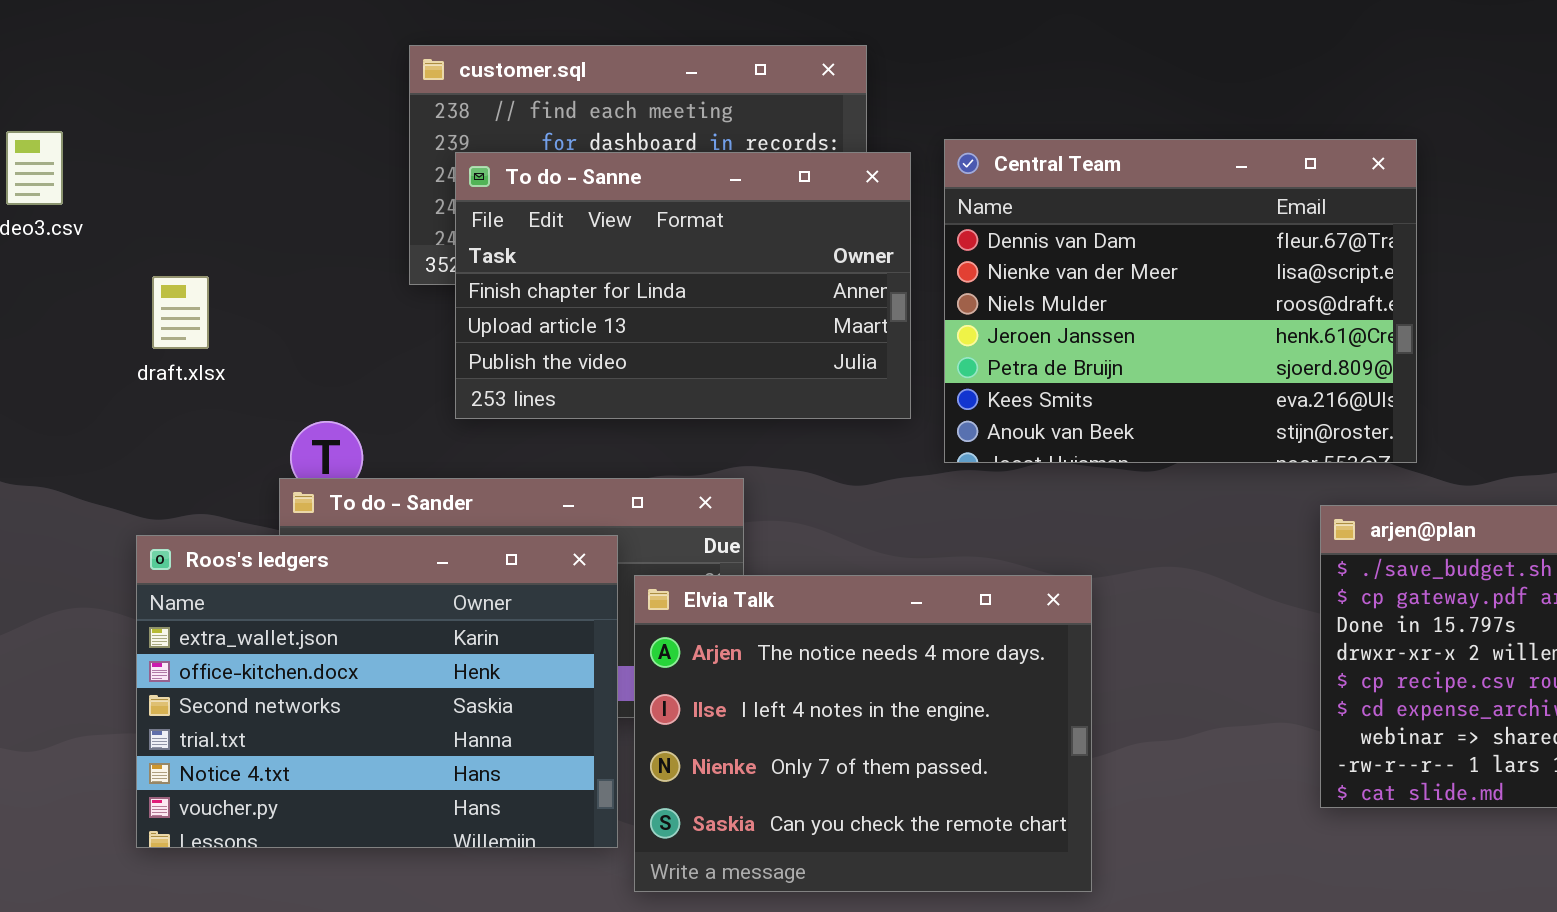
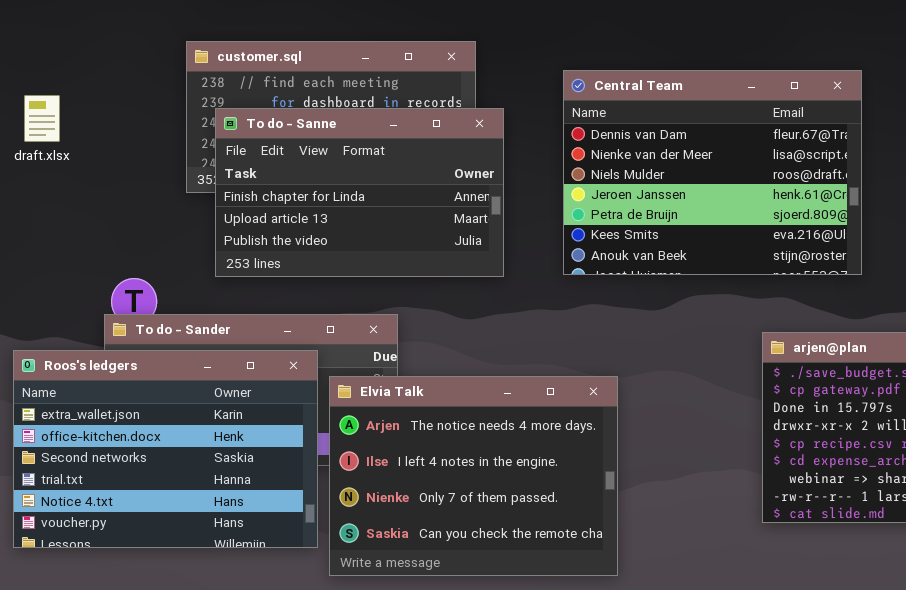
Central Team: [944,139,1417,463] -> [563,70,862,275], moved
draft.xlsx: [152,276,209,349] -> [24,95,60,142], moved

